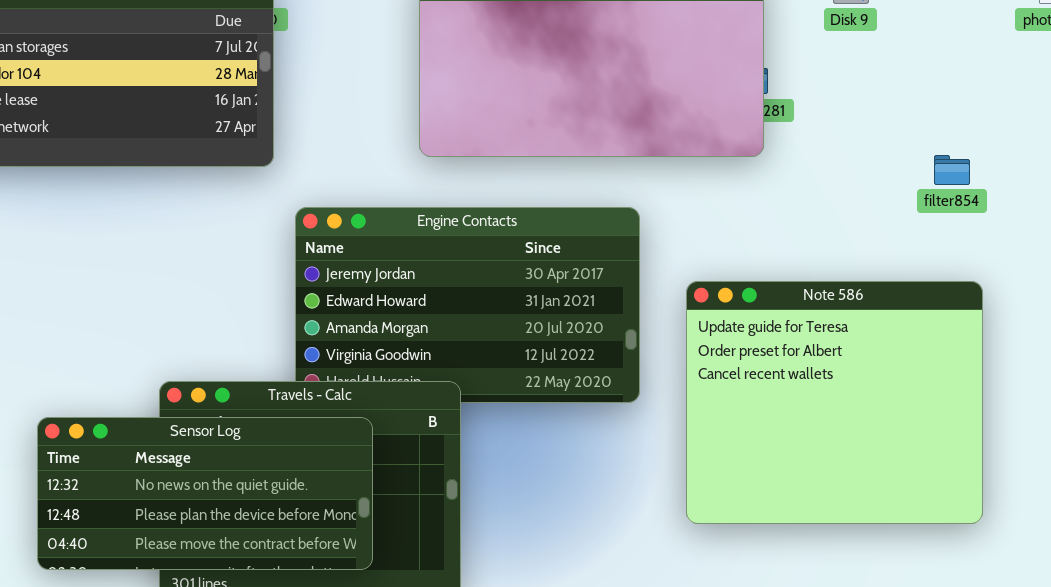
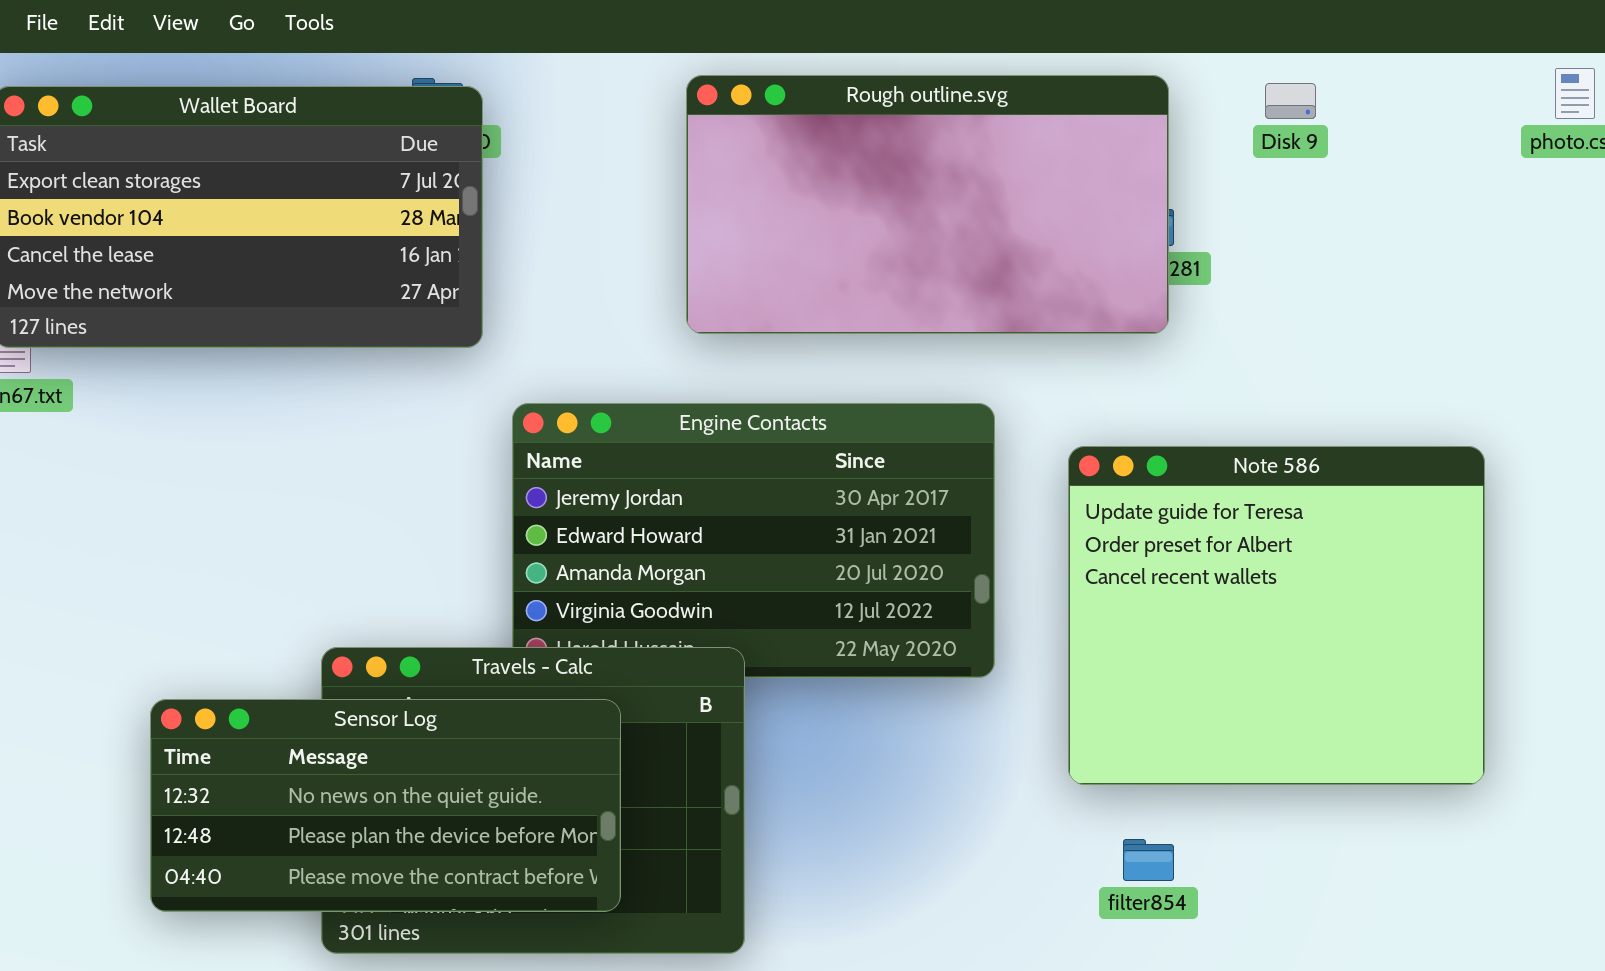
filter854: [934,155,970,185] -> [1123,839,1174,881], moved
Note 586: [686,281,983,524] -> [1068,446,1485,785], moved

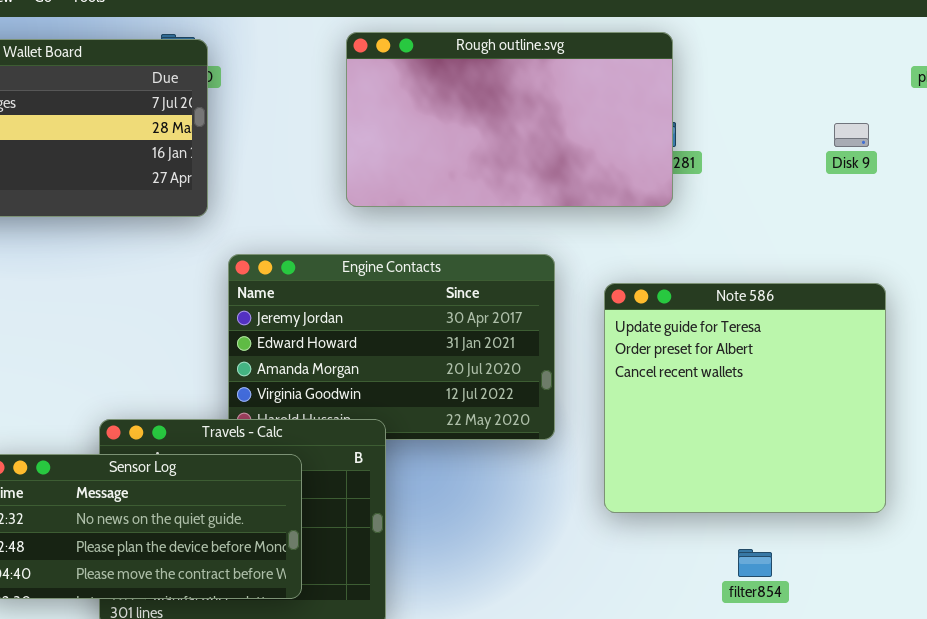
Disk 9: [1265,83,1316,119] -> [834,123,869,147], moved
filter854: [1123,839,1174,881] -> [738,549,772,577], moved

